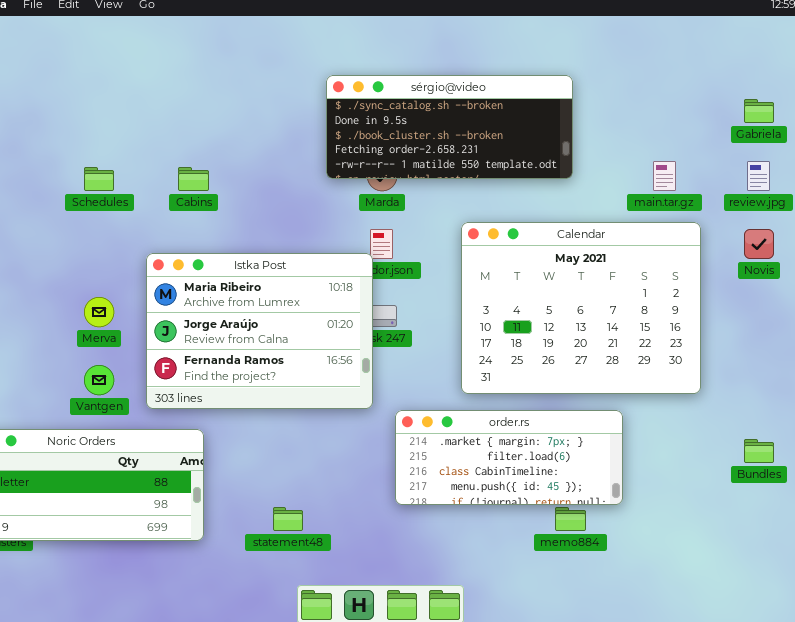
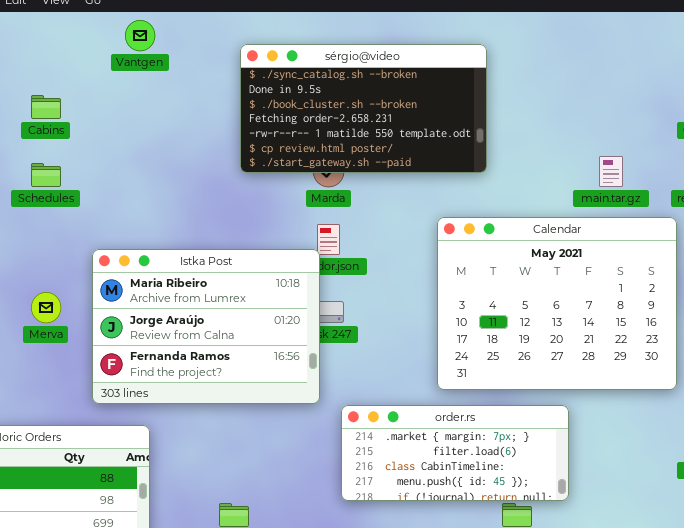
sérgio@video: [326,75,573,179] -> [240,44,487,173], moved, resized
Cabins: [178,167,209,191] -> [31,95,61,119], moved
Calendar: [461,222,701,394] -> [437,217,677,390], moved
Vantgen: [84,365,114,395] -> [125,20,155,51], moved

